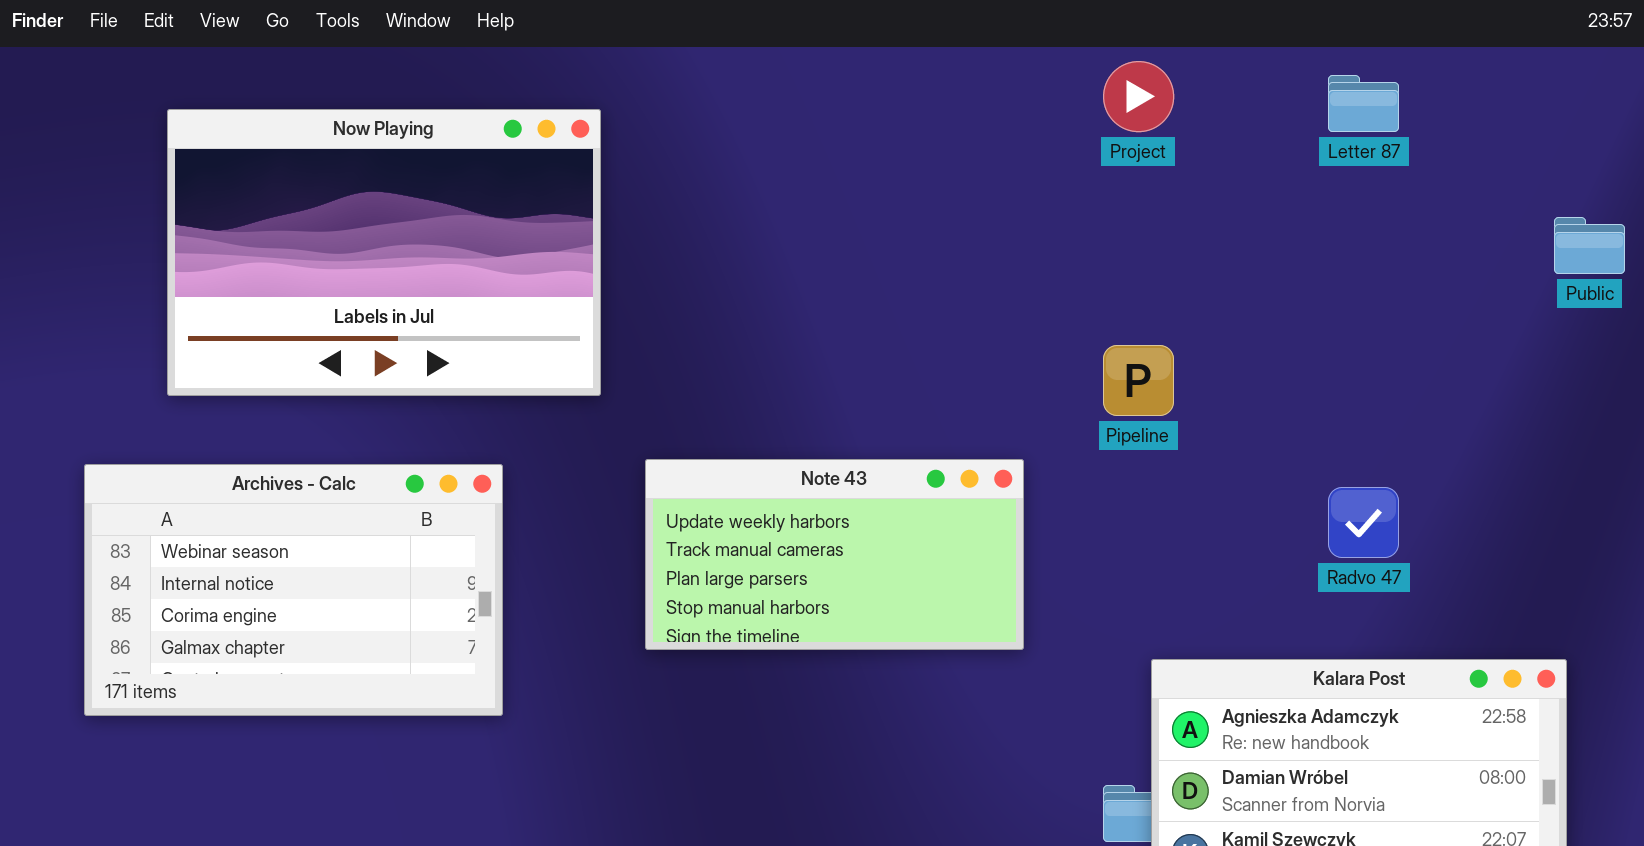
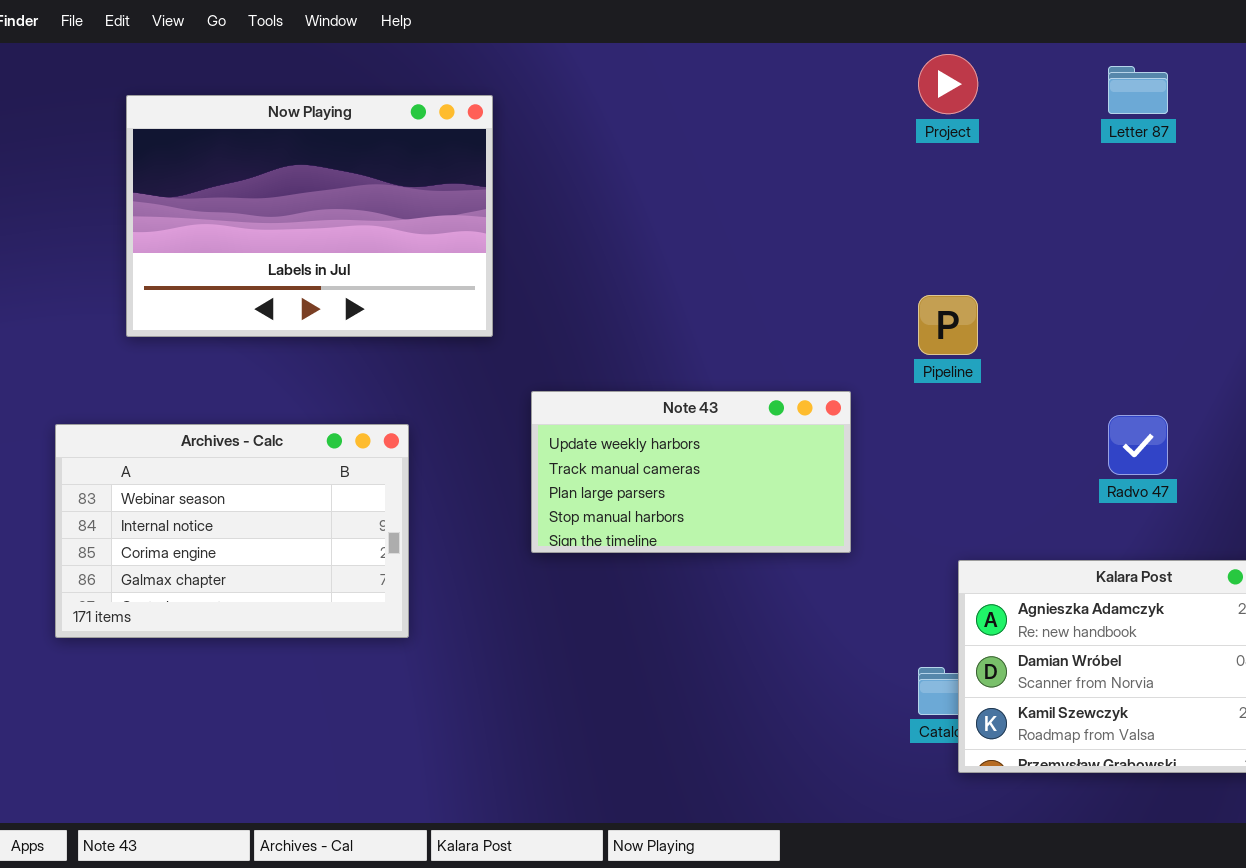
Archives - Calc: [84,464,503,716] -> [55,424,409,638], moved

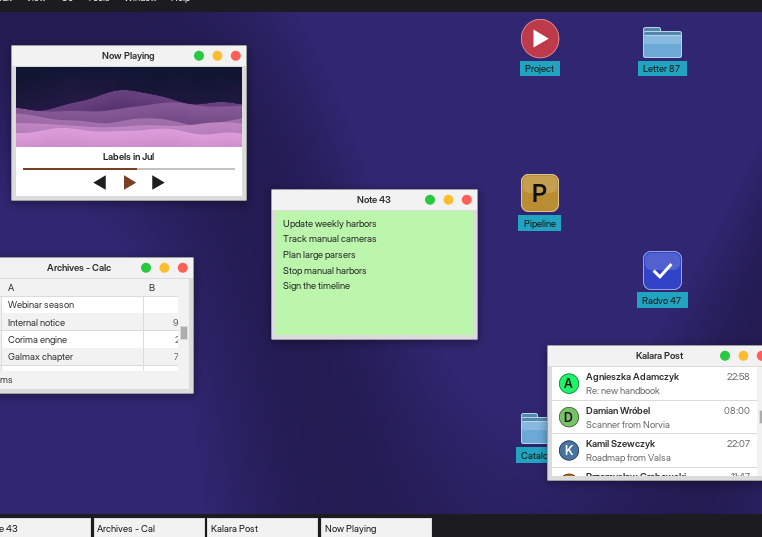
Note 43: [531,391,851,553] -> [271,189,478,340], resized

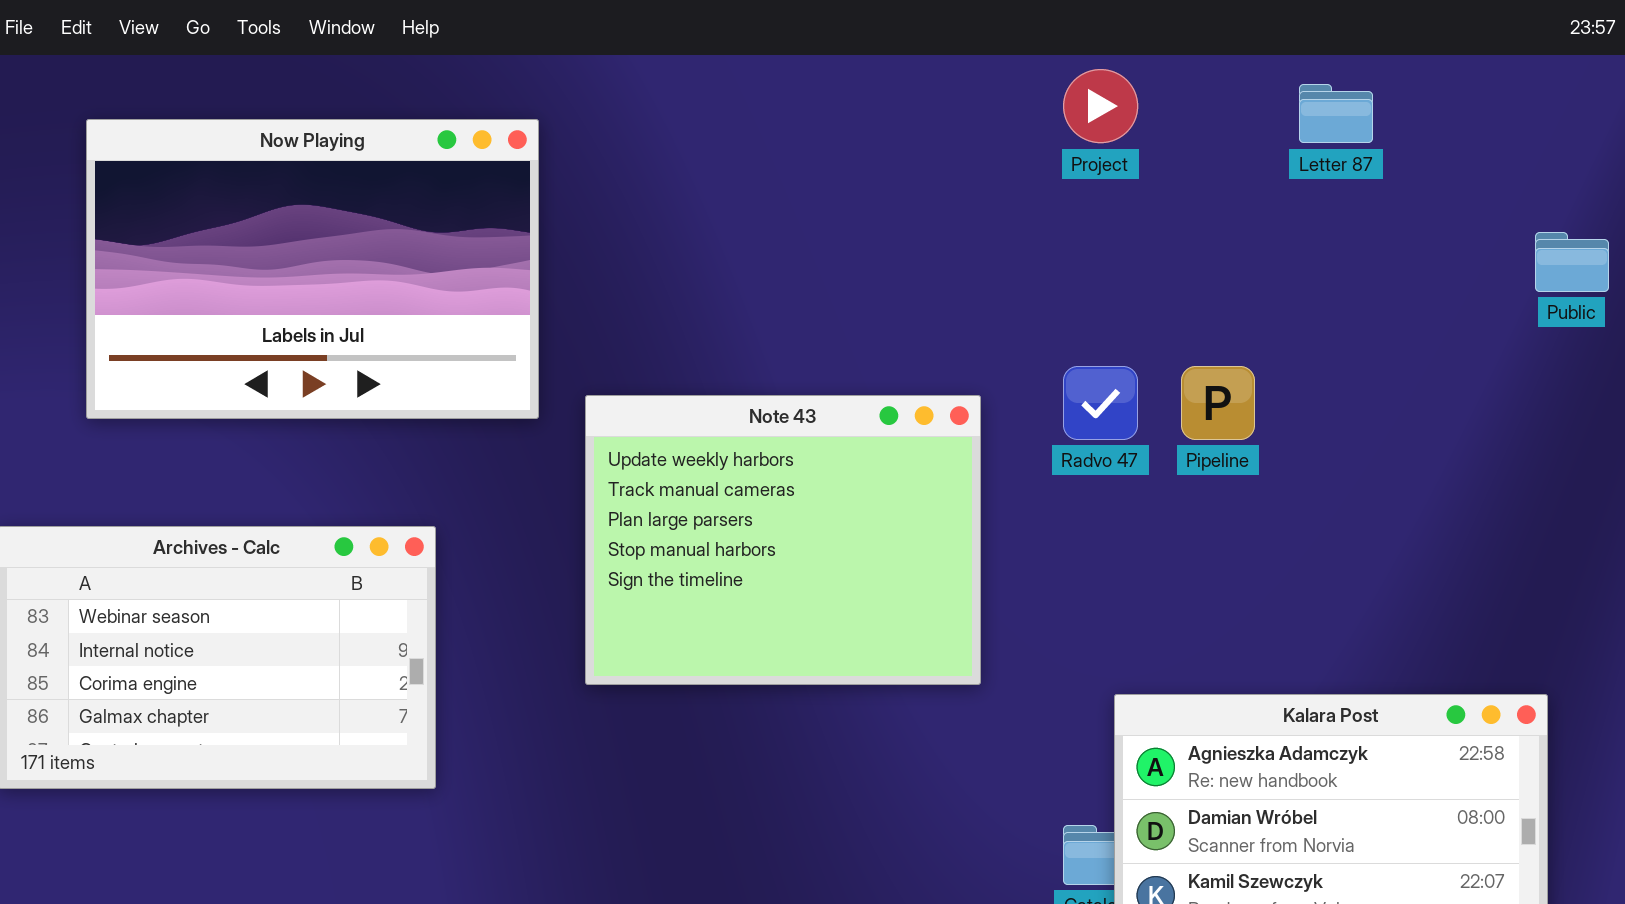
Pipeline: [521,174,559,212] -> [1181,366,1255,440], moved
Radvo 47: [643,251,682,290] -> [1063,366,1138,440], moved

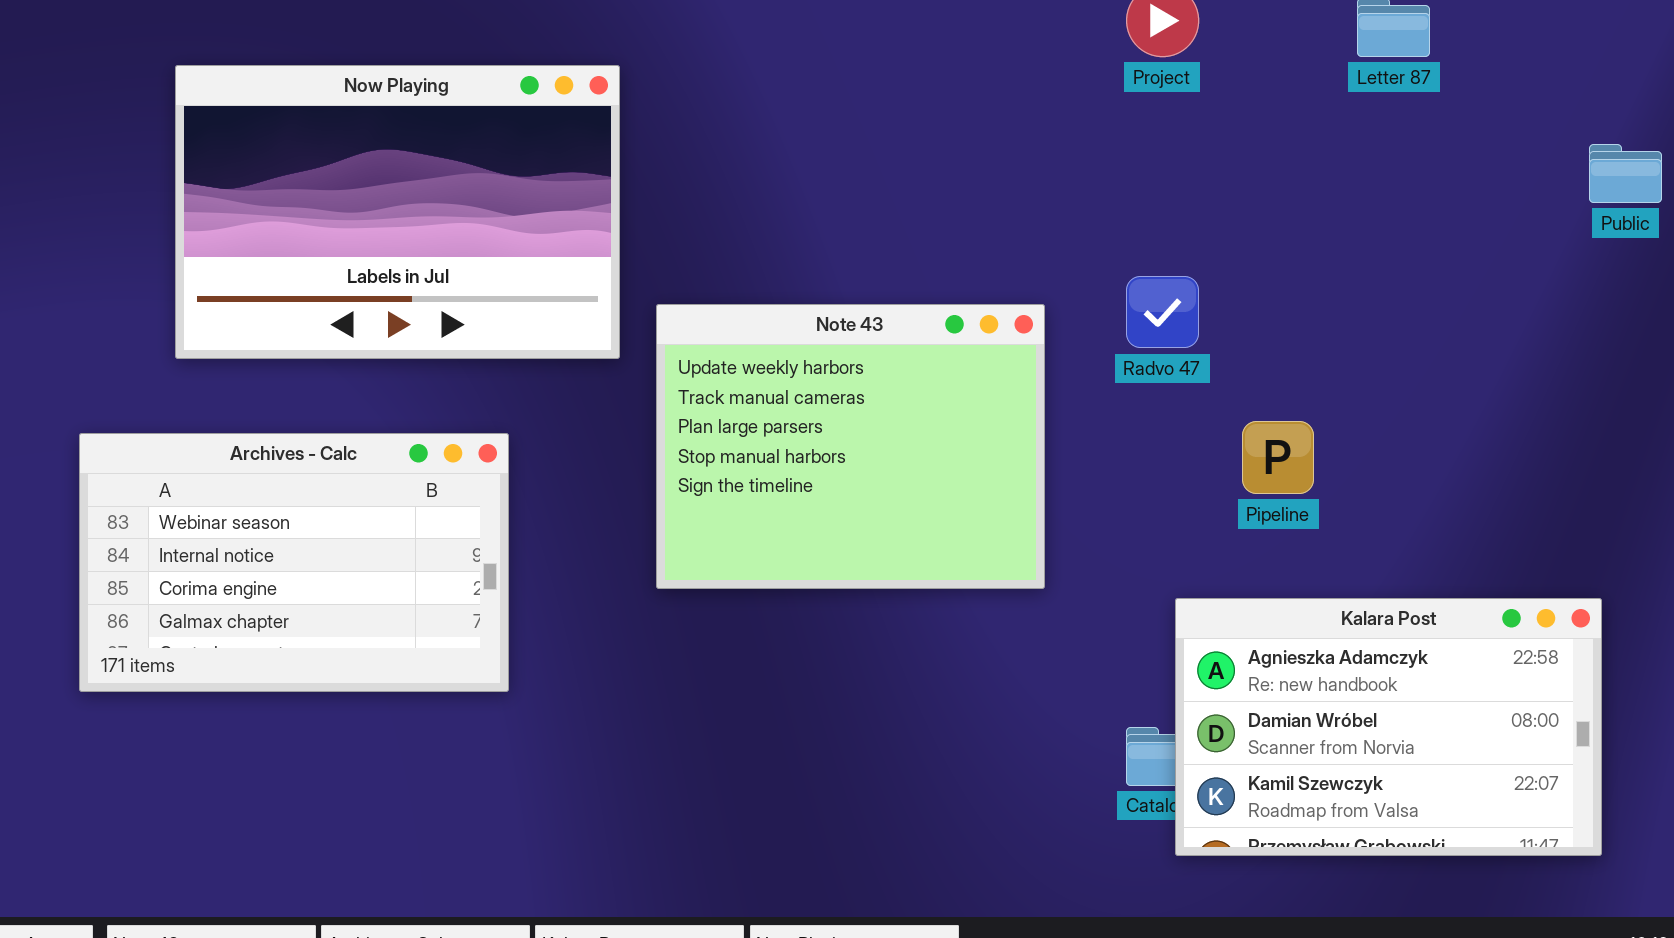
Now Playing: [86,119,539,419] -> [175,65,620,359], moved
Pipeline: [1181,366,1255,440] -> [1242,421,1314,494], moved

